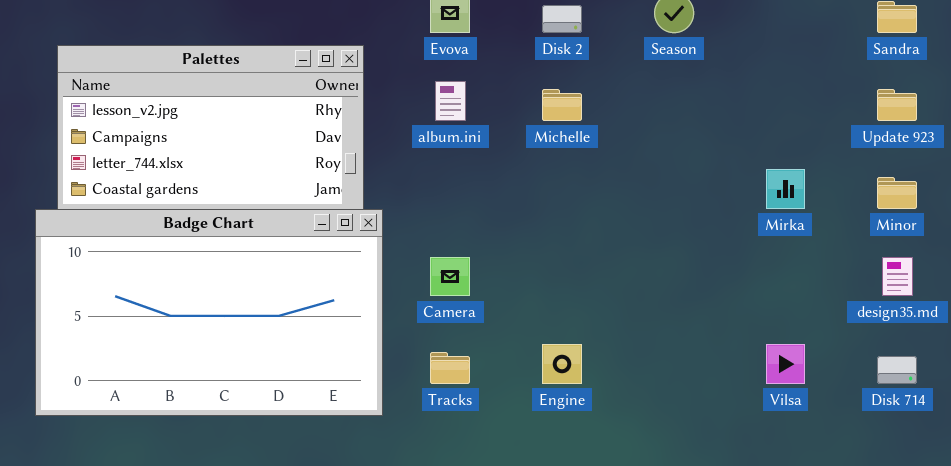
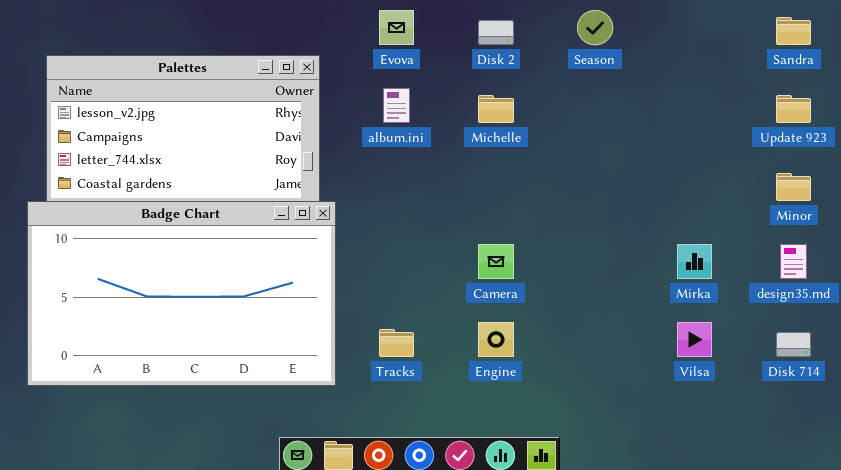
Mirka: [766,169,805,209] -> [677,244,712,279], moved
Camera: [430,257,470,296] -> [478,244,514,279], moved

